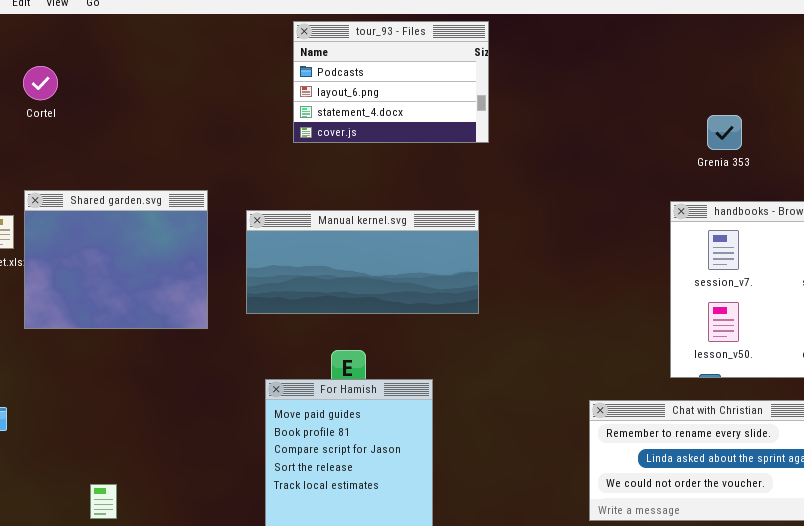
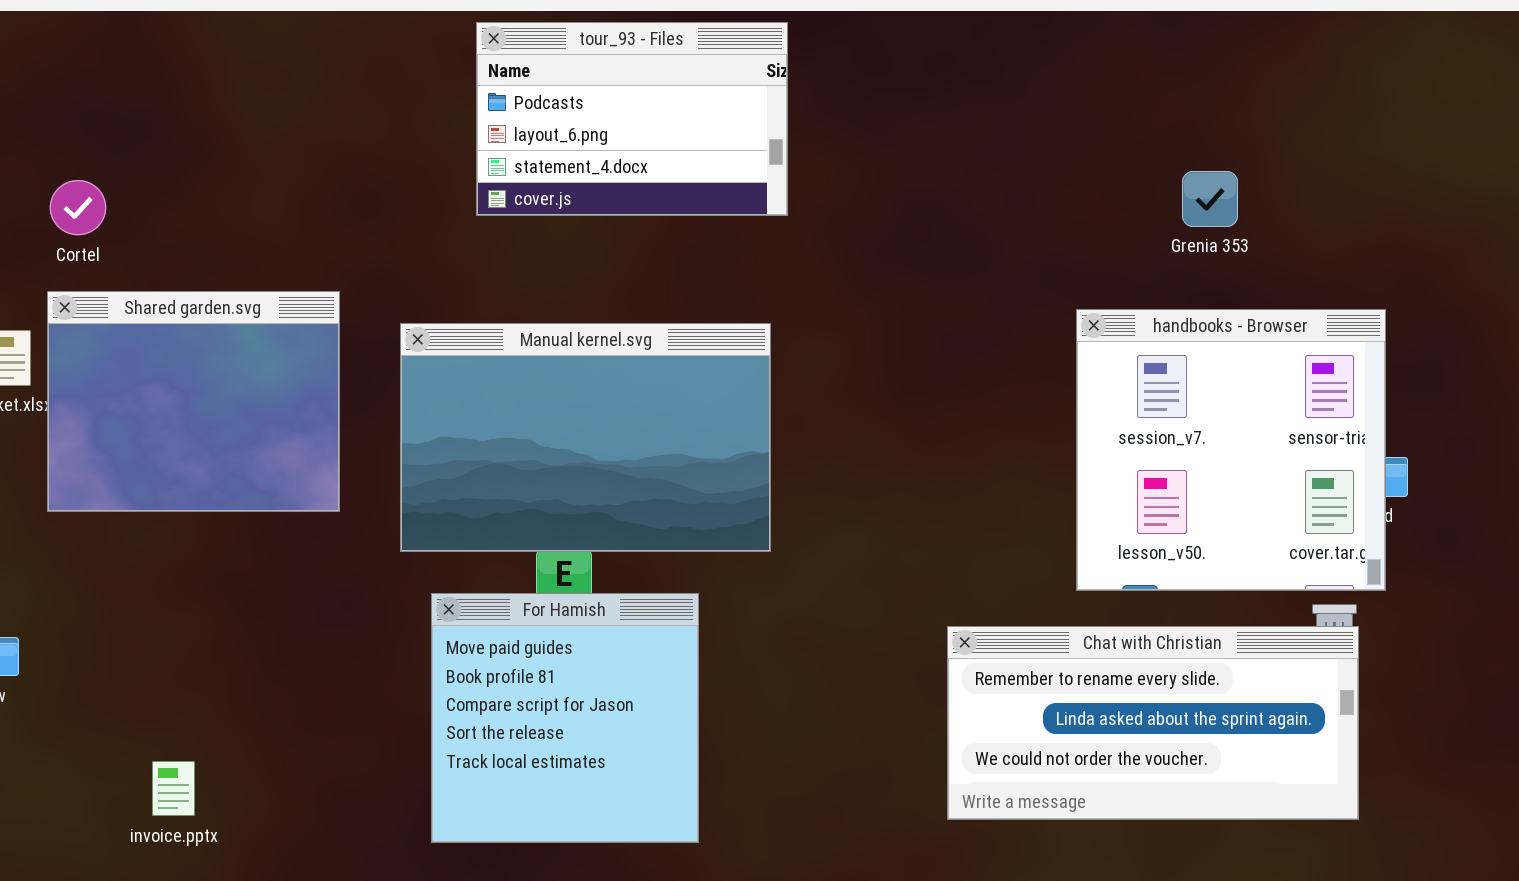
Cortel: [23,66,58,100] -> [50,180,106,235], moved
Grenia 353: [707,115,742,150] -> [1182,171,1238,227], moved
Manual kernel.svg: [246,210,479,314] -> [400,323,771,552], resized

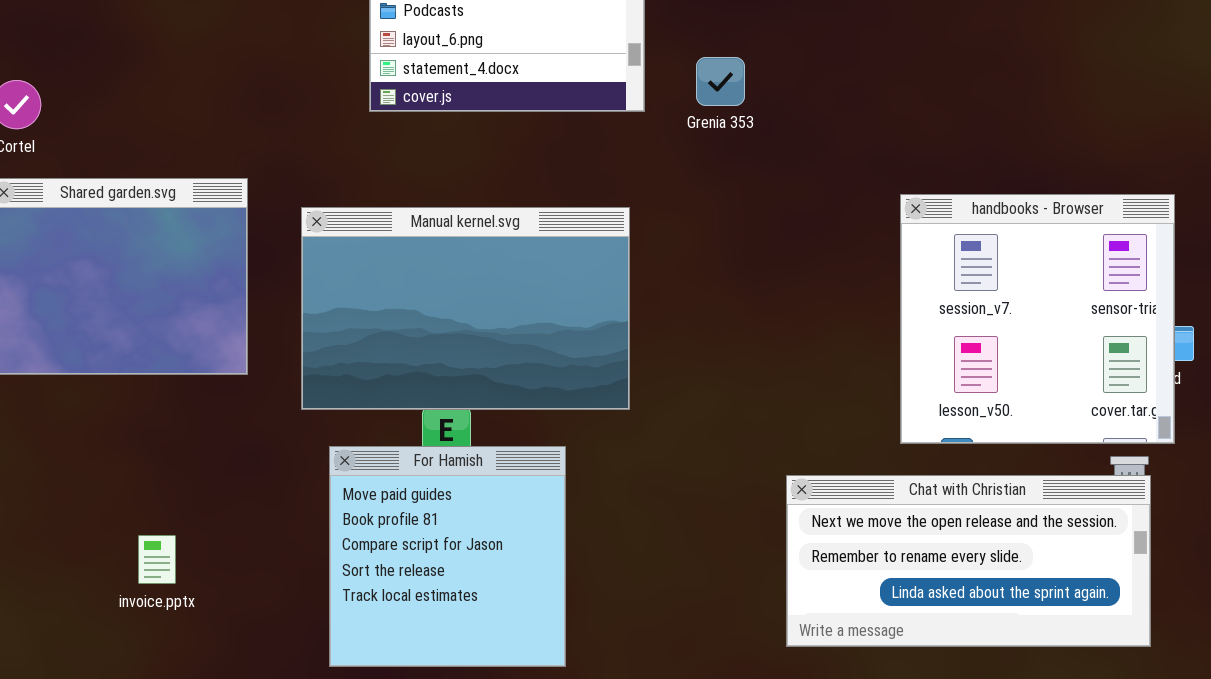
Grenia 353: [1182,171,1238,227] -> [696,57,745,106], moved
Chat with Christian: [947,626,1359,820] -> [786,475,1151,647], scrolled up 1 row
invoice.pptx: [152,761,195,816] -> [138,535,176,584], moved

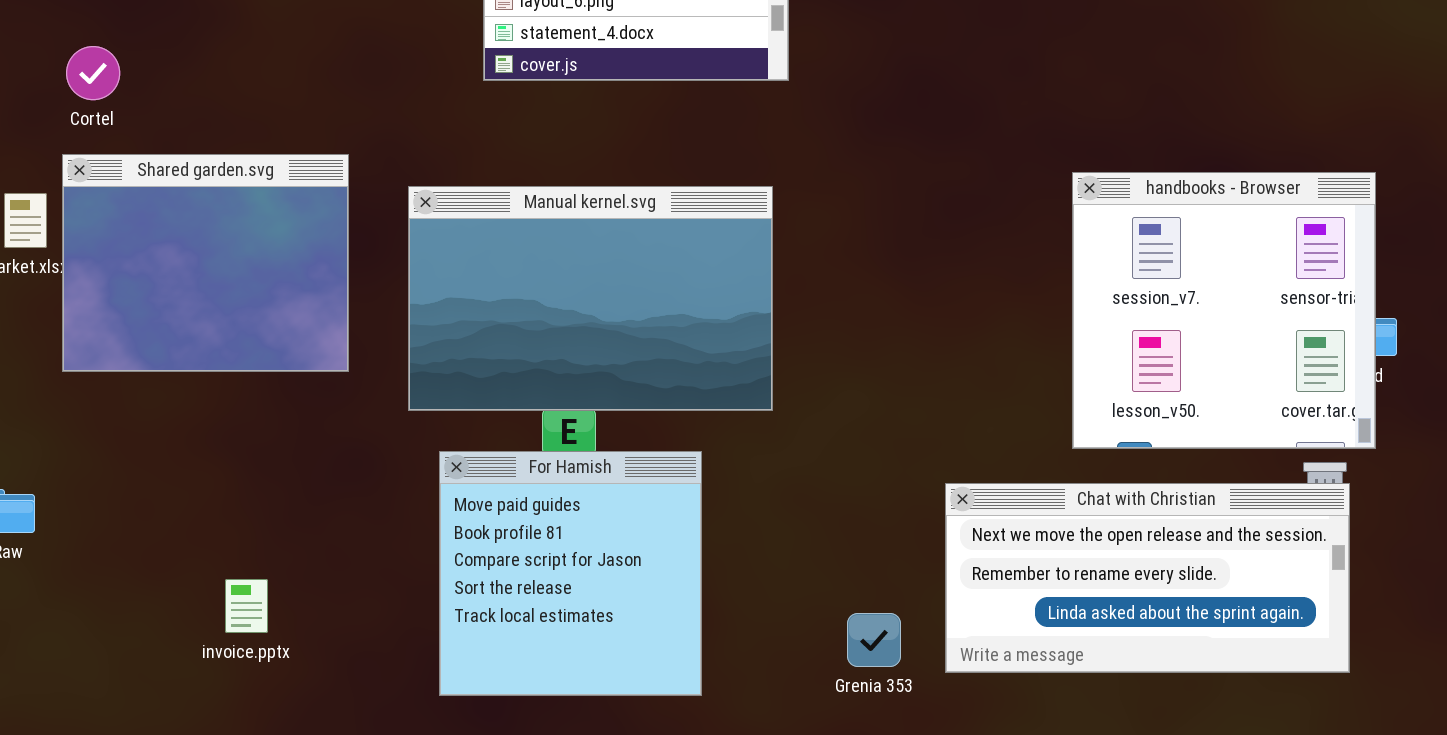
Grenia 353: [696,57,745,106] -> [847,613,901,667], moved
invoice.pptx: [138,535,176,584] -> [225,579,268,633], moved

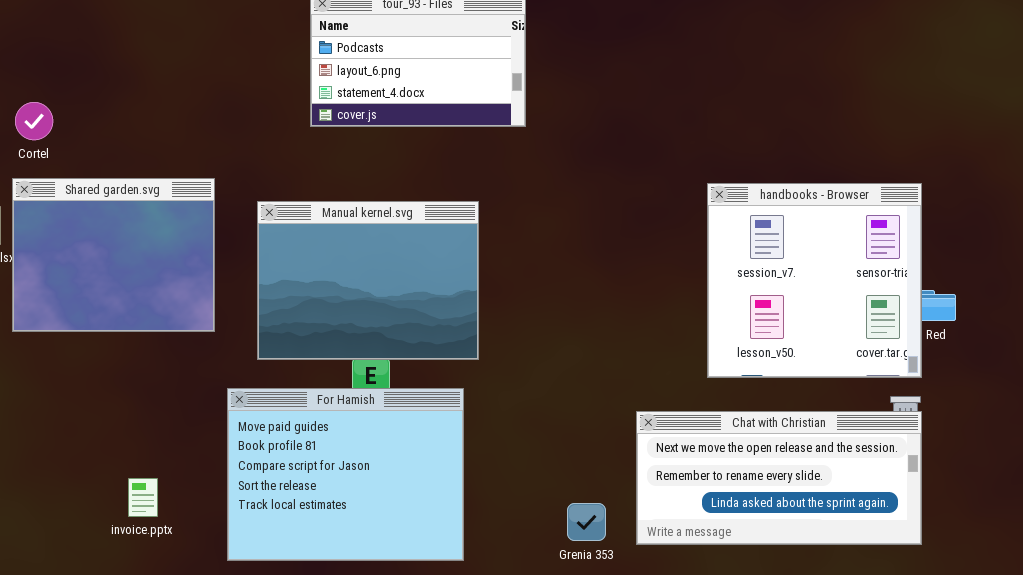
handbooks - Browser: [1072,172,1376,449] -> [707,183,922,378], moved
Manual kernel.svg: [408,186,773,411] -> [257,201,479,360], resized
For Hamish: [439,451,702,696] -> [227,388,464,561], resized

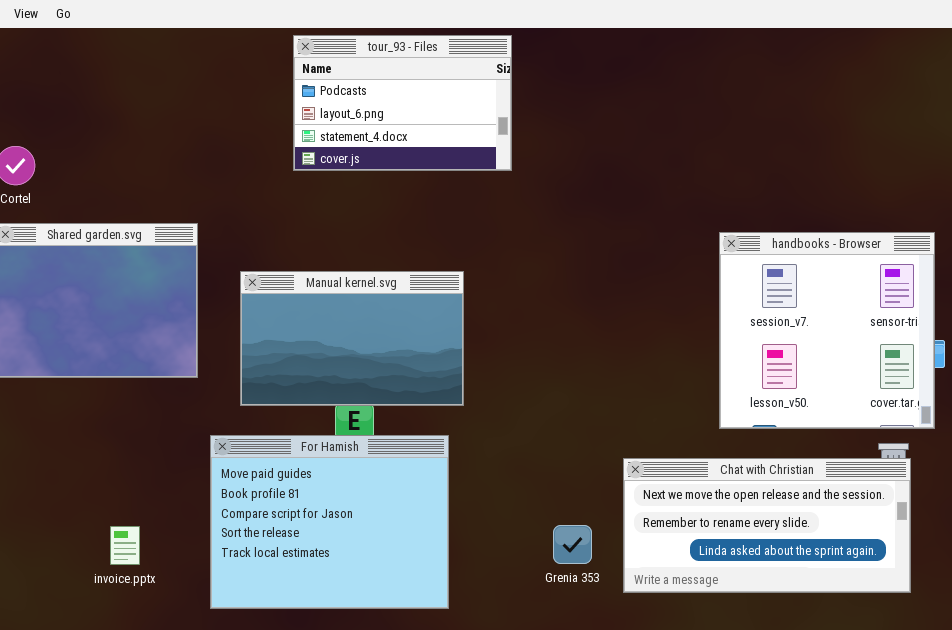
handbooks - Browser: [707,183,922,378] -> [719,232,935,429], moved
Manual kernel.svg: [257,201,479,360] -> [240,271,464,406], resized
Grenia 353: [567,503,606,541] -> [553,525,592,564], moved

